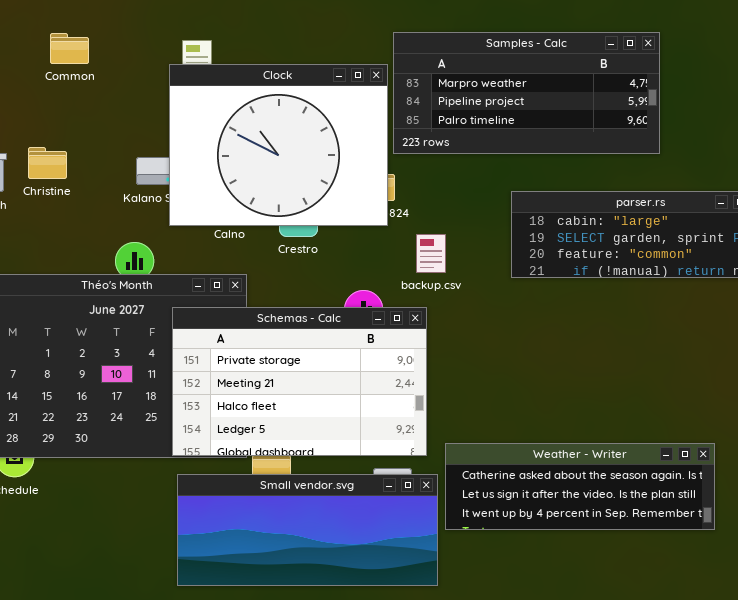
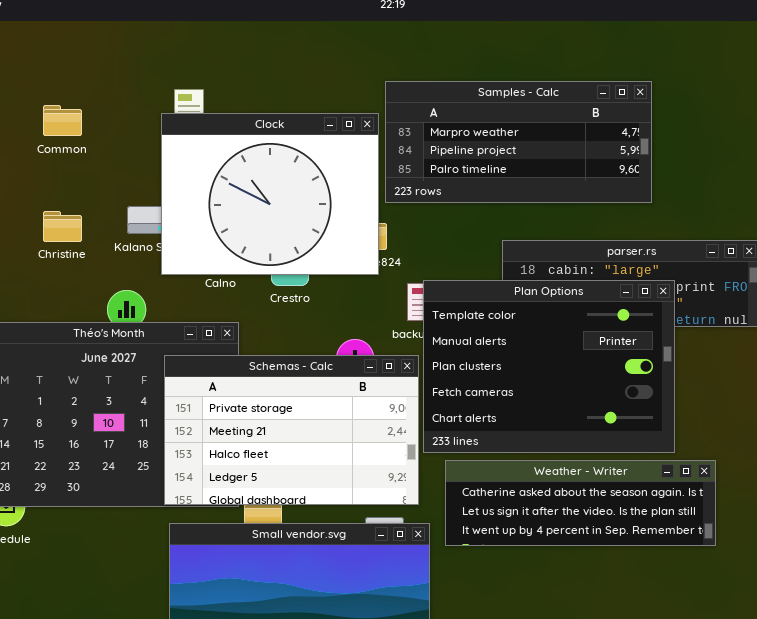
Common: [50,33,89,64] -> [43,105,82,136], moved
Christine: [28,147,67,179] -> [43,211,82,242], moved
Plan Options: none -> [423,280,675,453], opened
Weather - Writer: [445,443,715,530] -> [445,460,716,546], moved

